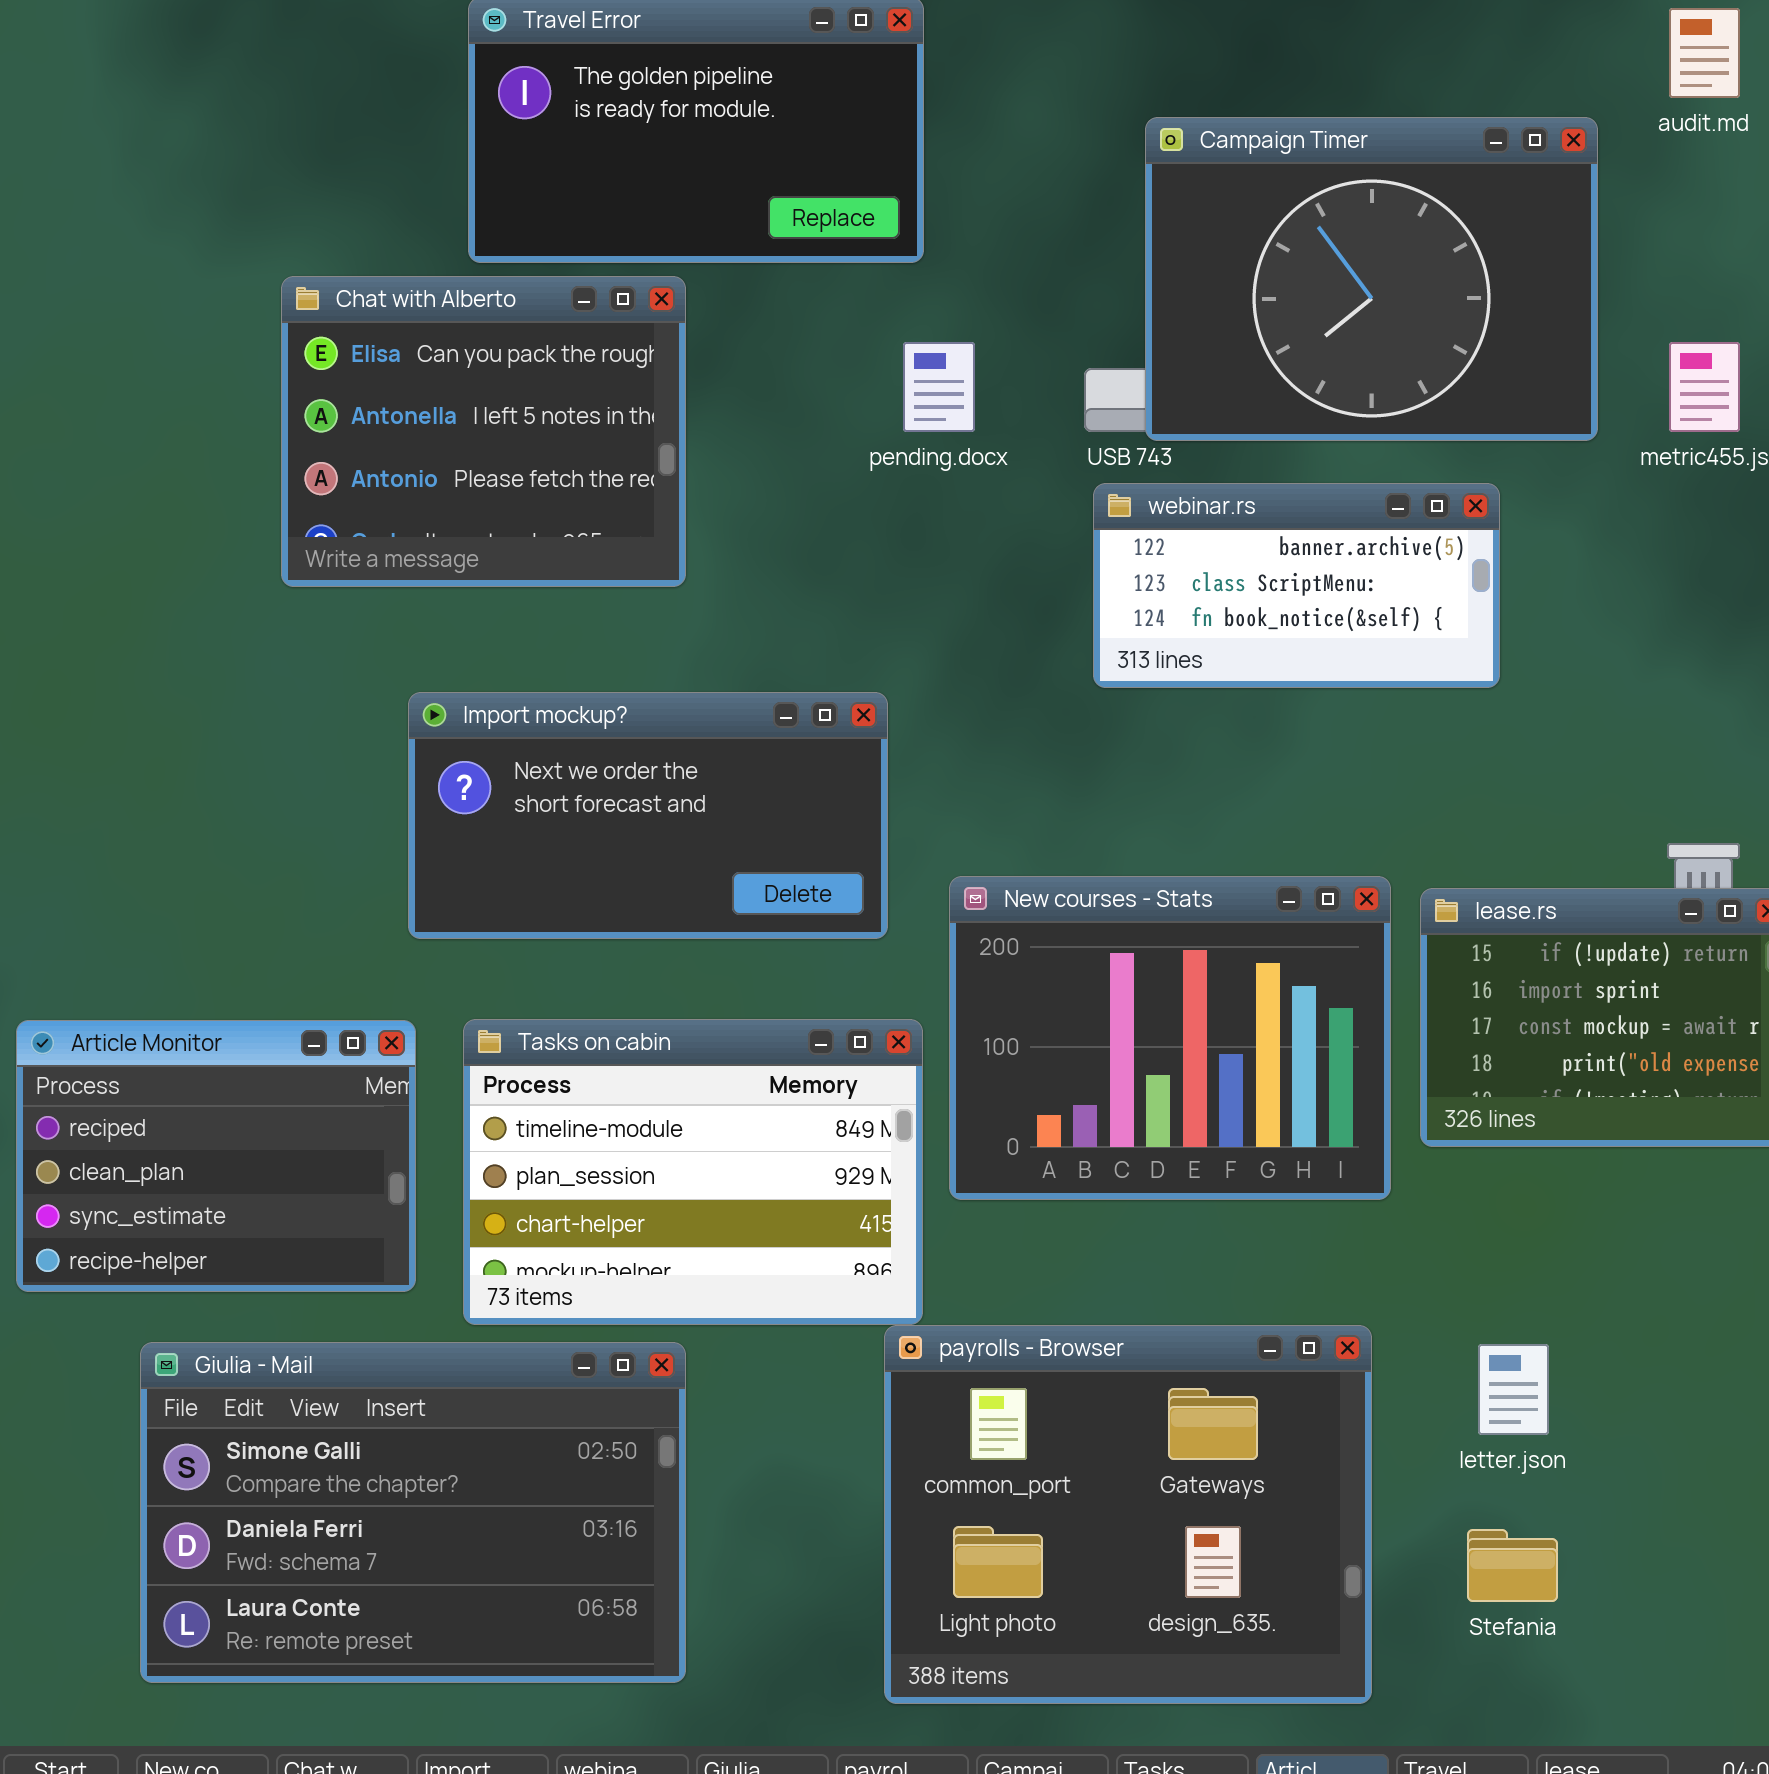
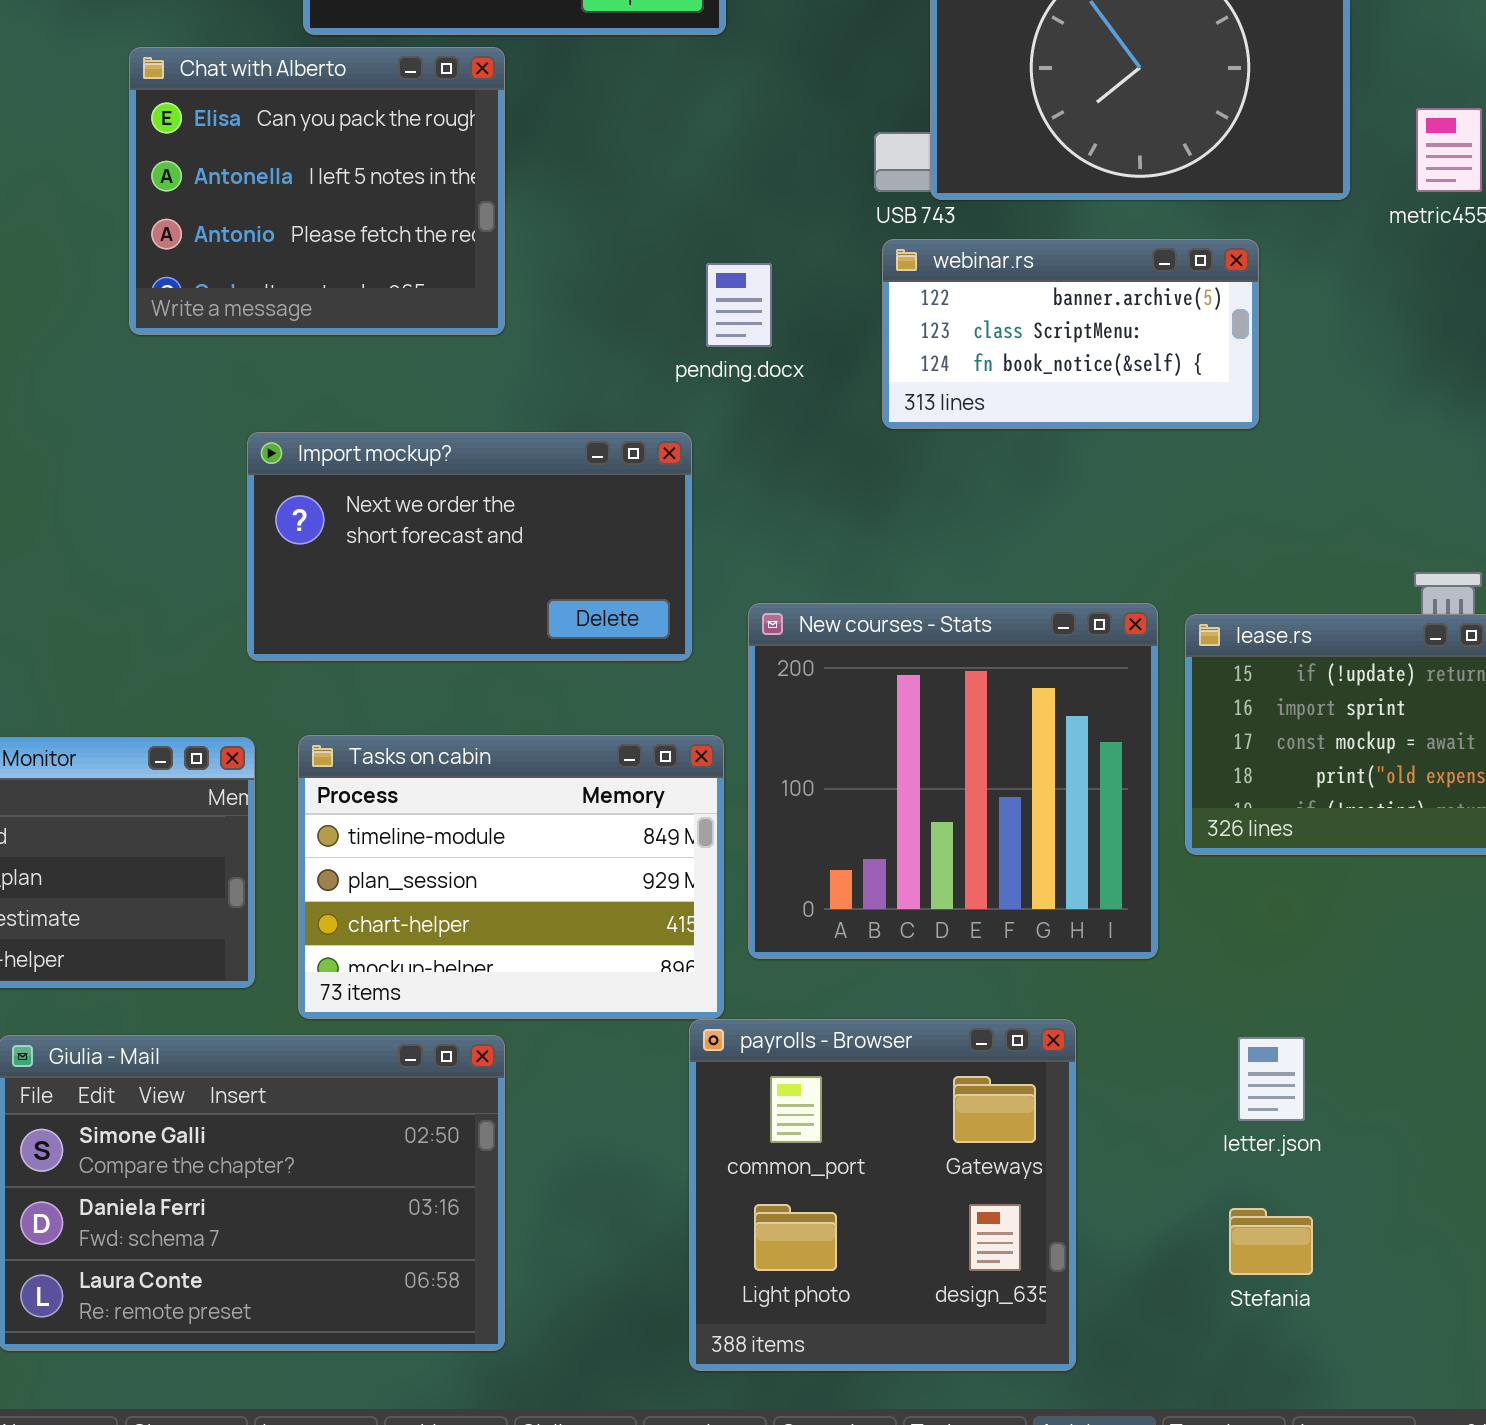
pending.docx: [903,342,975,432] -> [706,263,772,347], moved
New courses - Stats: [949,876,1391,1200] -> [748,603,1158,959], resized
payrolls - Browser: [884,1325,1372,1704] -> [689,1019,1076,1371], resized

